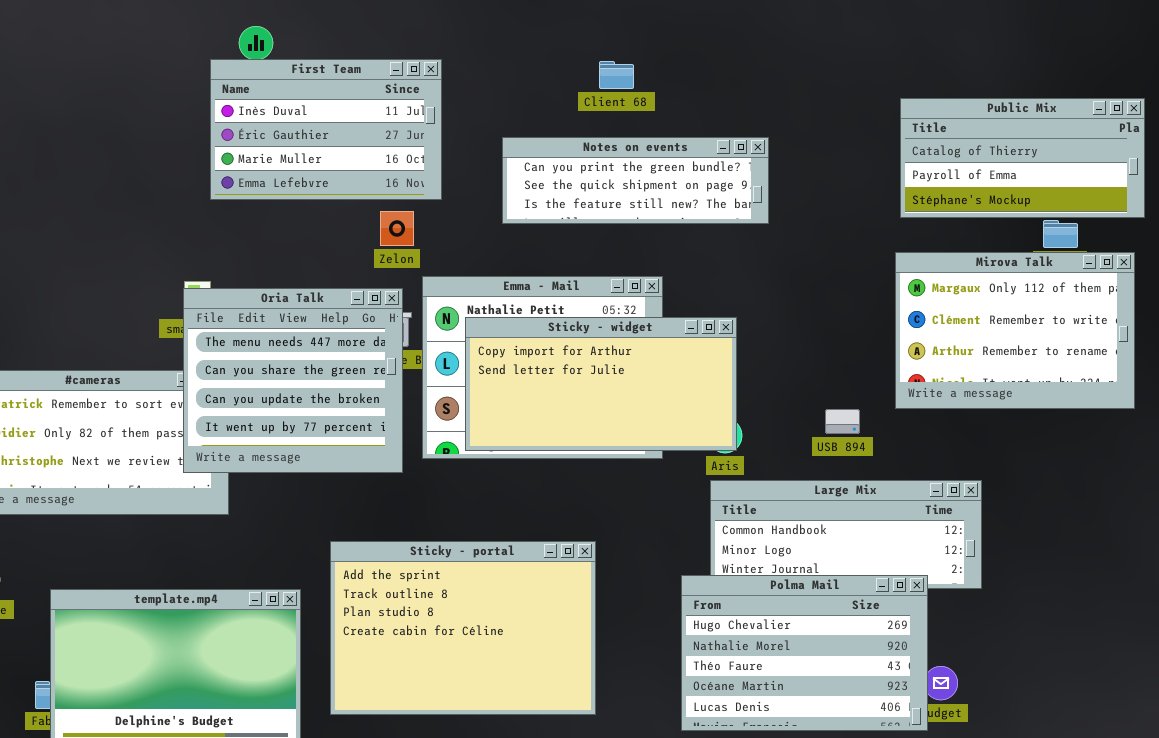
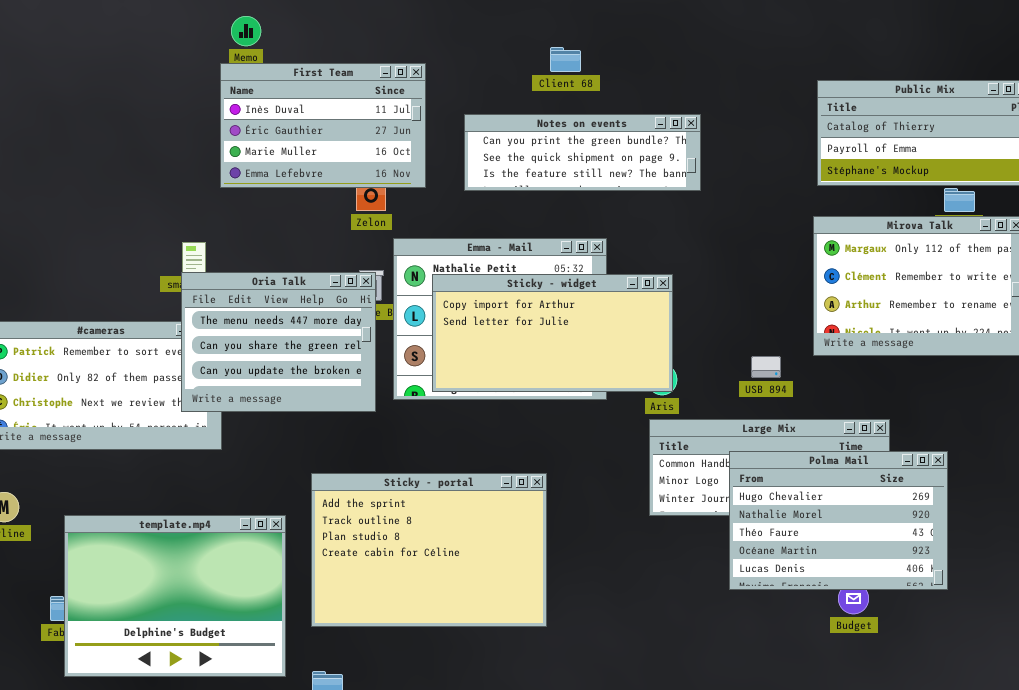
First Team: [210,59,442,200] -> [220,63,426,188], moved
Oria Talk: [183,288,403,473] -> [181,272,376,412], resized
Polma Mail: [681,575,928,731] -> [729,451,948,590], moved

